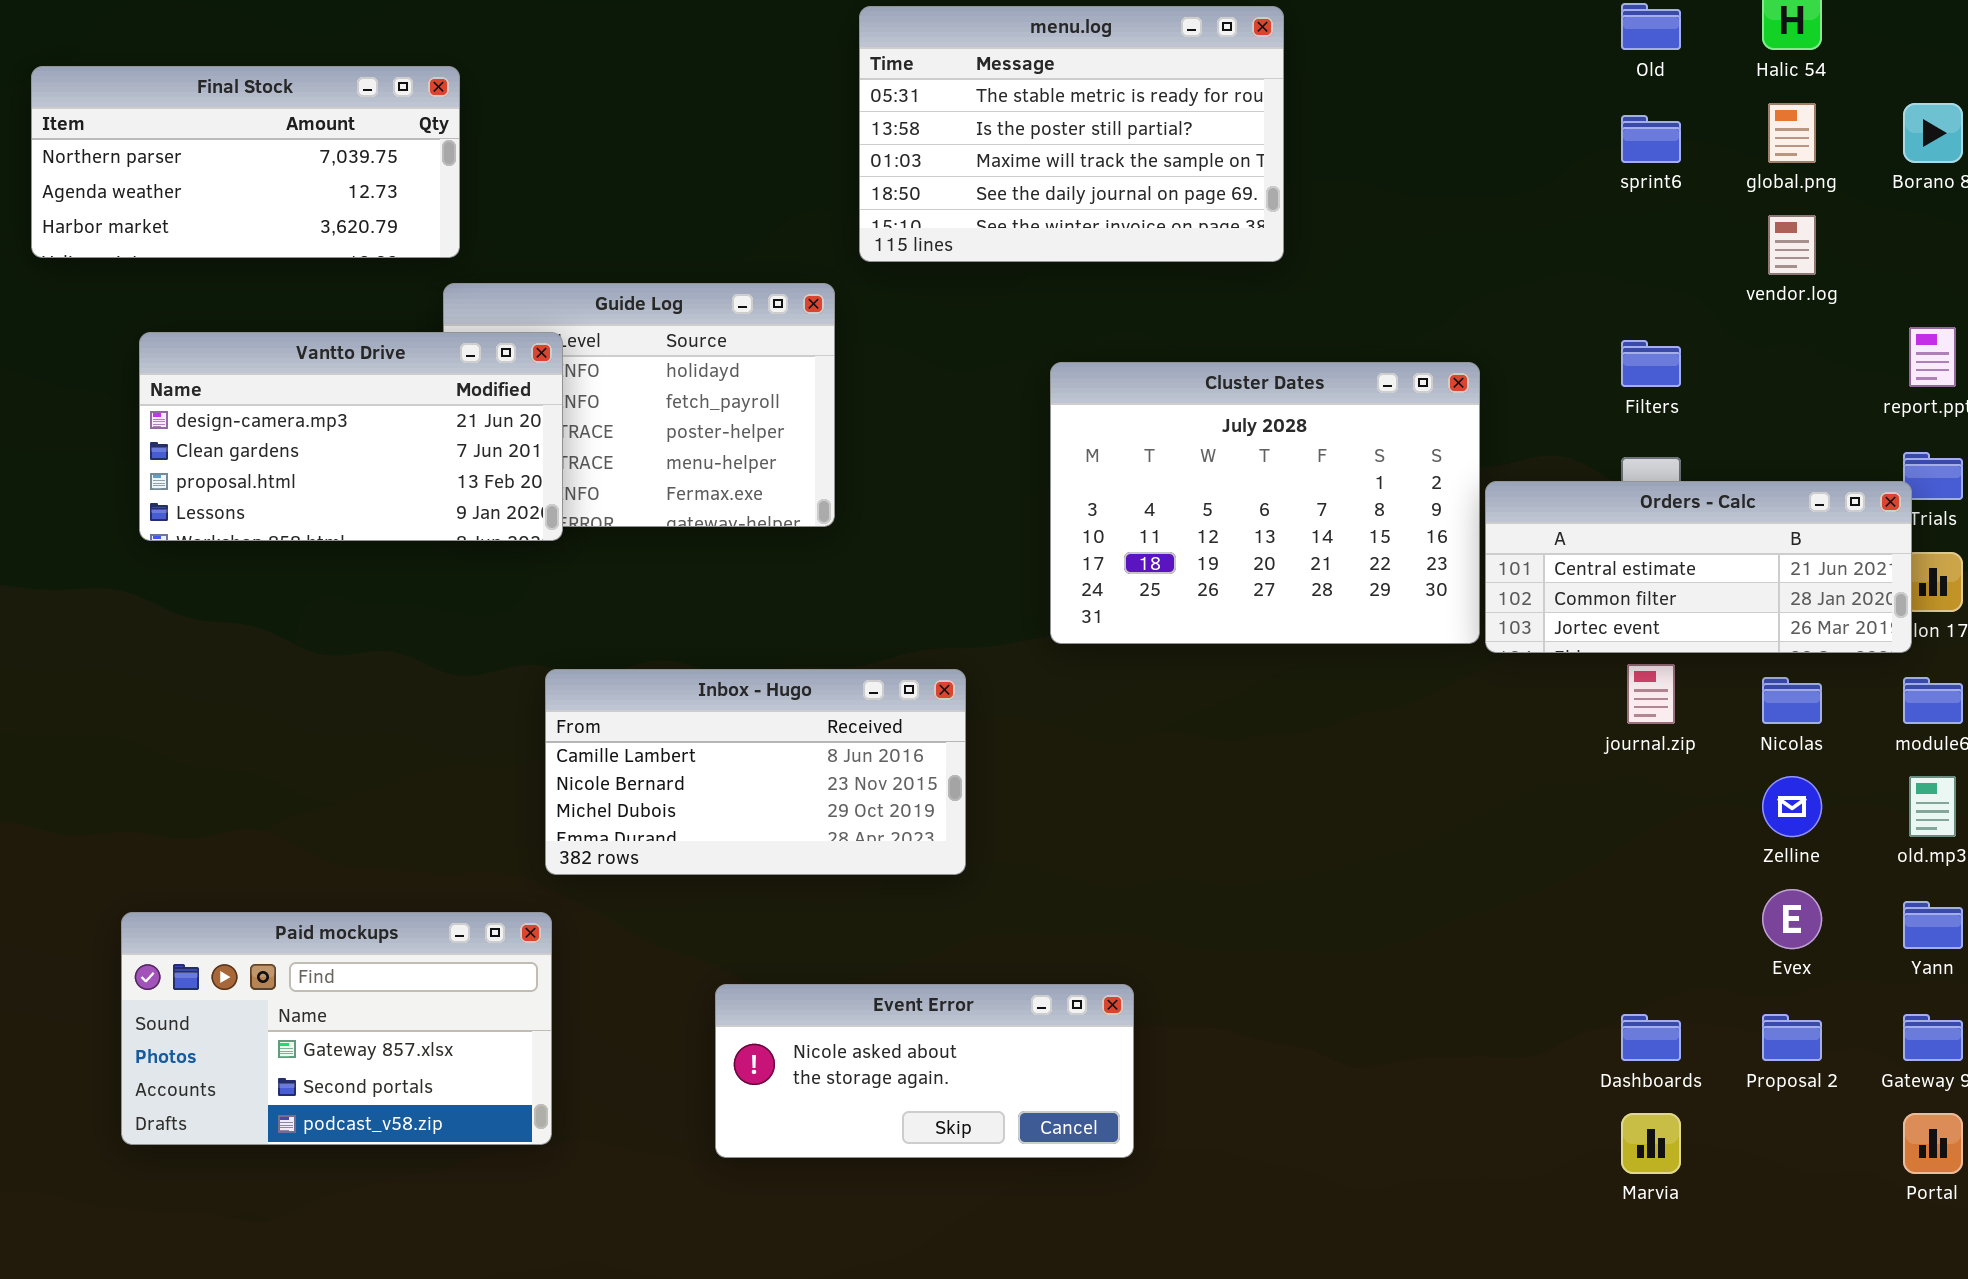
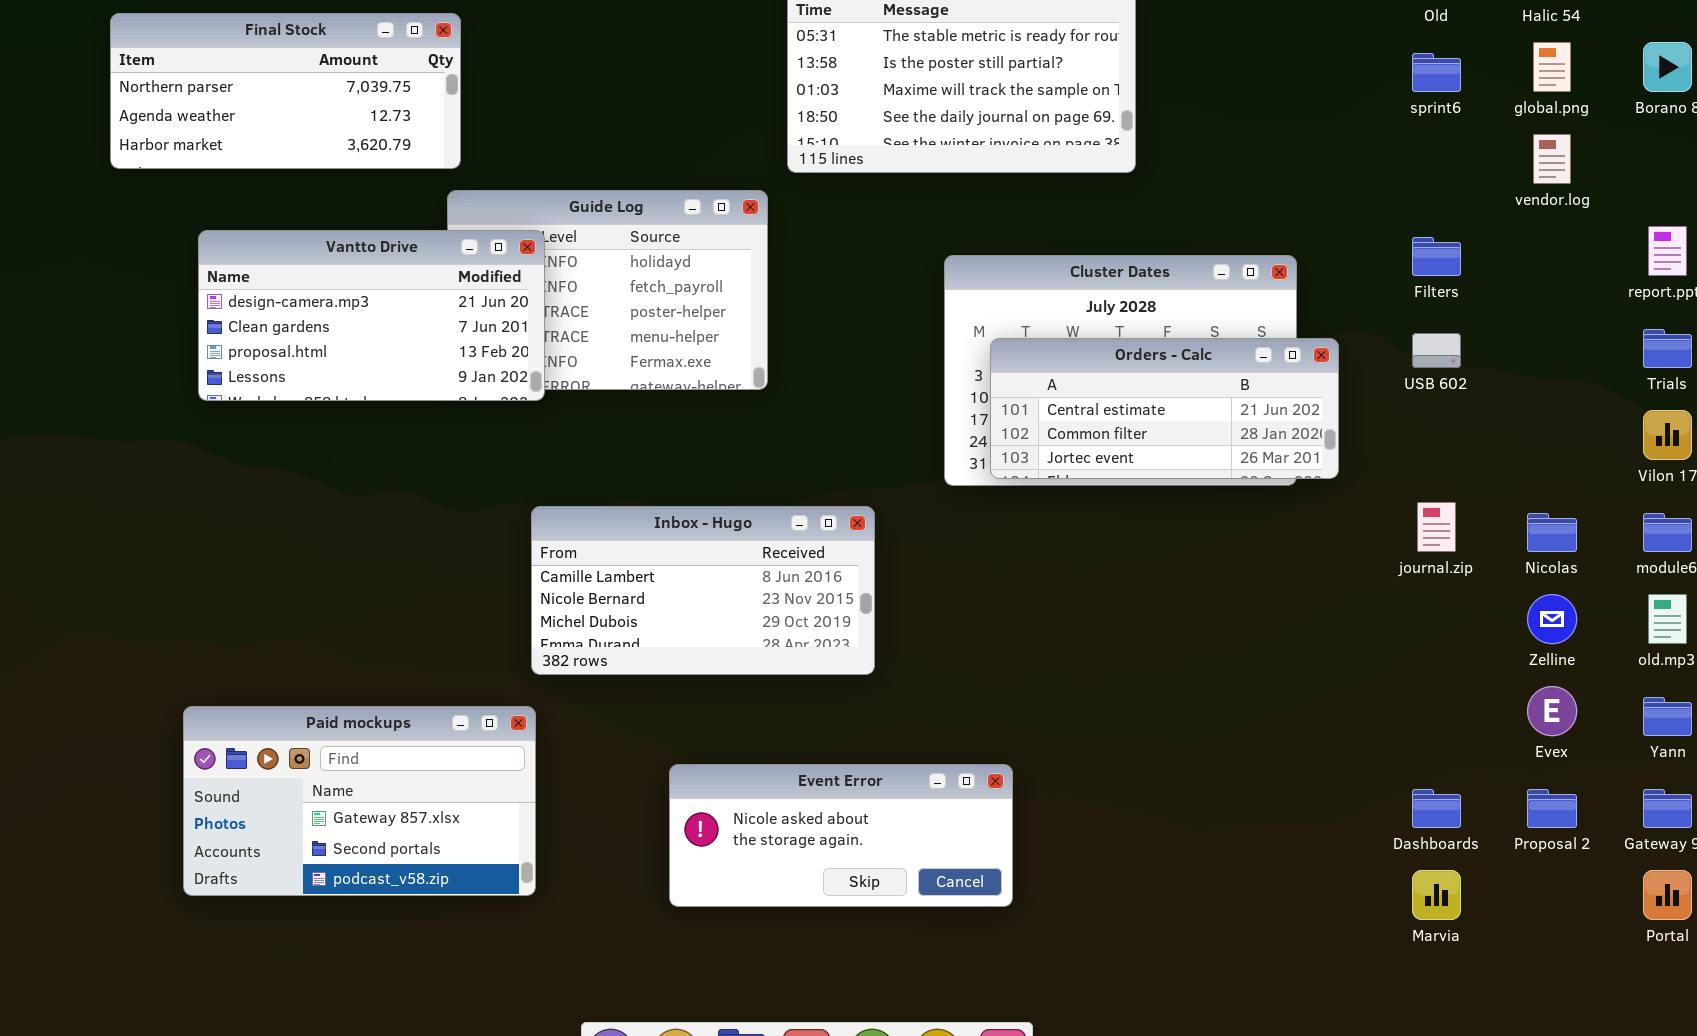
Orders - Calc: [1485,481,1912,653] -> [990,338,1339,479], moved

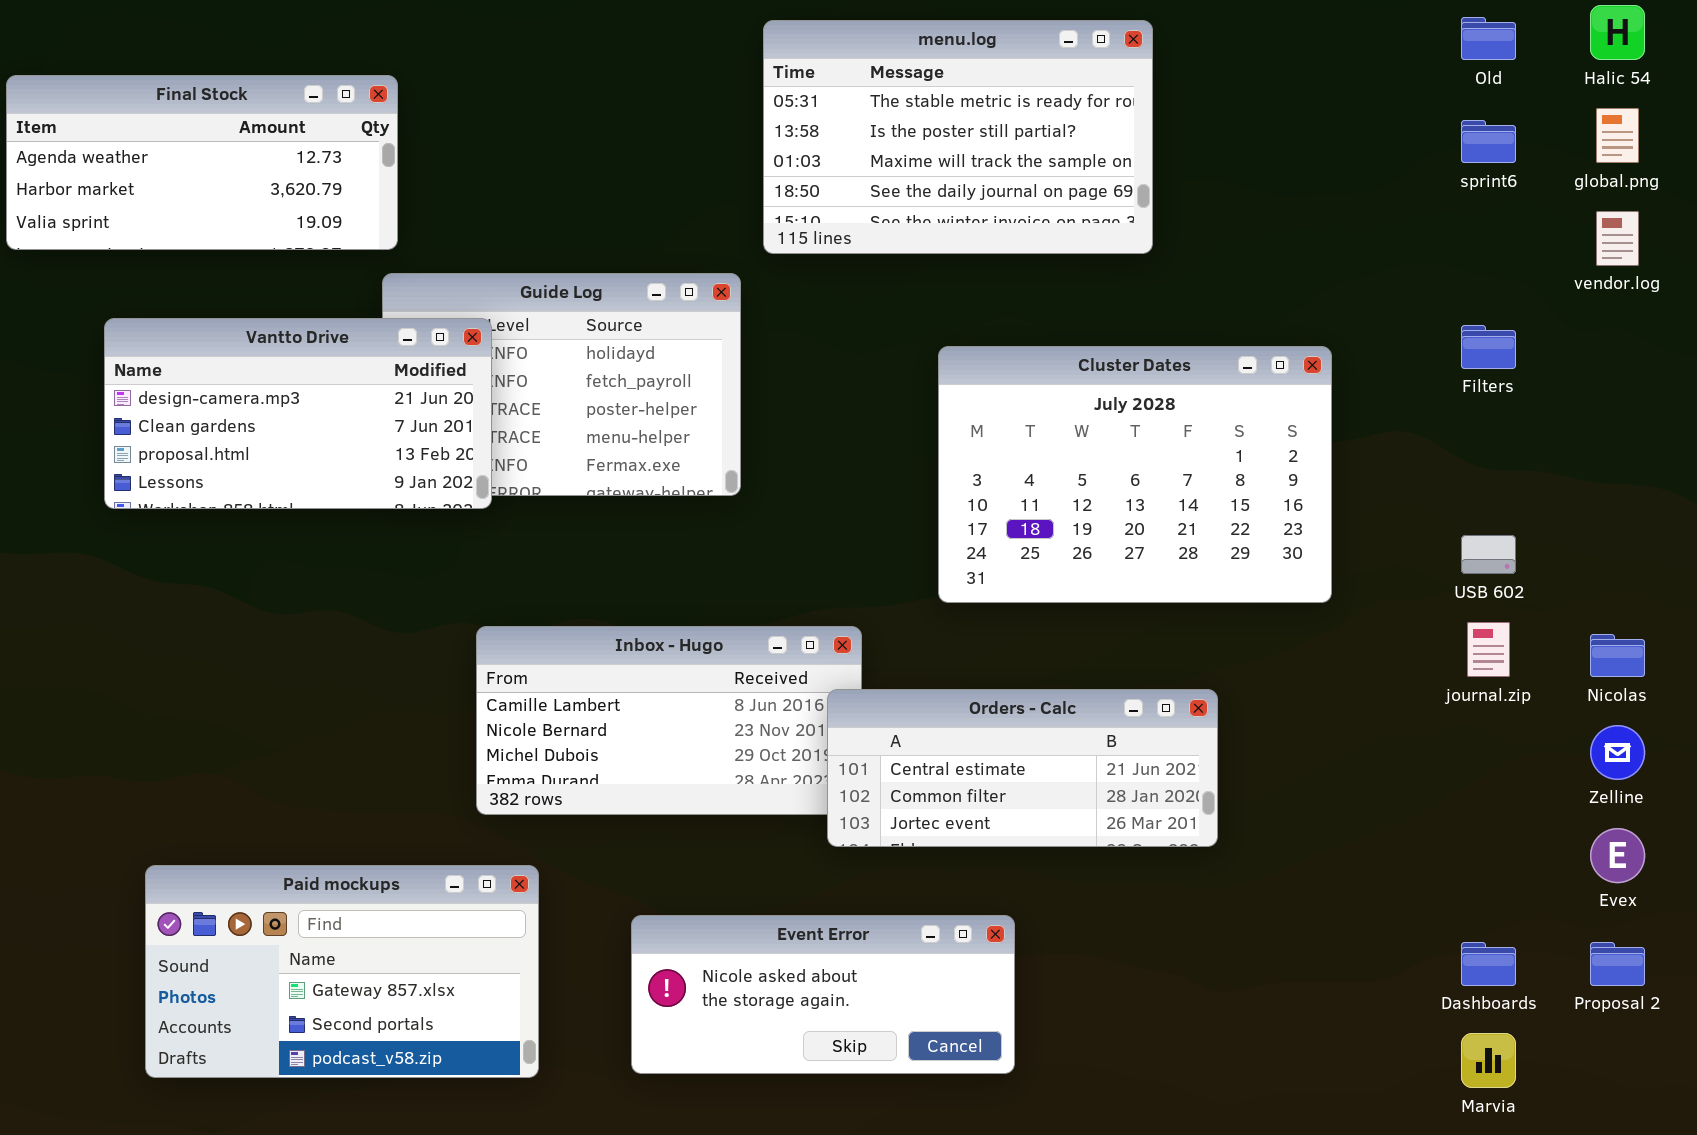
Final Stock: [110,13,461,169] -> [6,75,398,250], scrolled down 1 row
USB 602: [1412,333,1461,368] -> [1461,535,1516,574], moved
Orders - Calc: [990,338,1339,479] -> [827,689,1218,847], moved
Paid mockups: [183,706,536,896] -> [145,865,539,1078], moved

